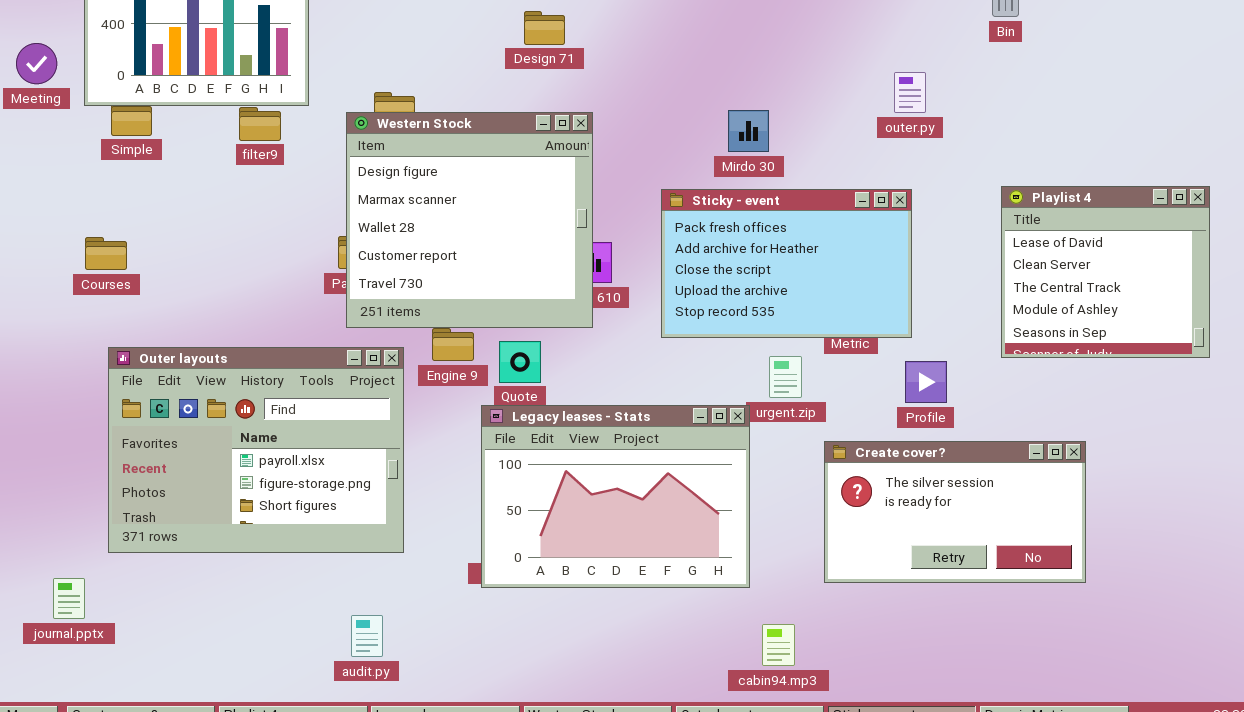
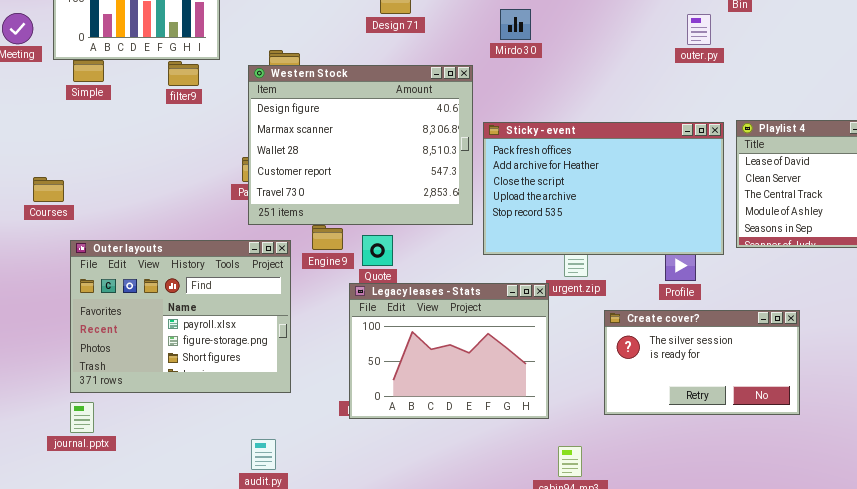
outer.py: [894,72,926,113] -> [687,14,711,45], moved
Mirdo 30: [728,110,769,152] -> [500,9,531,40], moved
Western Stock: [346,112,593,328] -> [248,65,473,225], resized
Sticky - event: [661,189,912,338] -> [483,122,724,255], resized
Courses: [85,237,127,270] -> [33,177,64,202], moved
journal.pptx: [53,578,85,619] -> [70,402,94,433], moved

